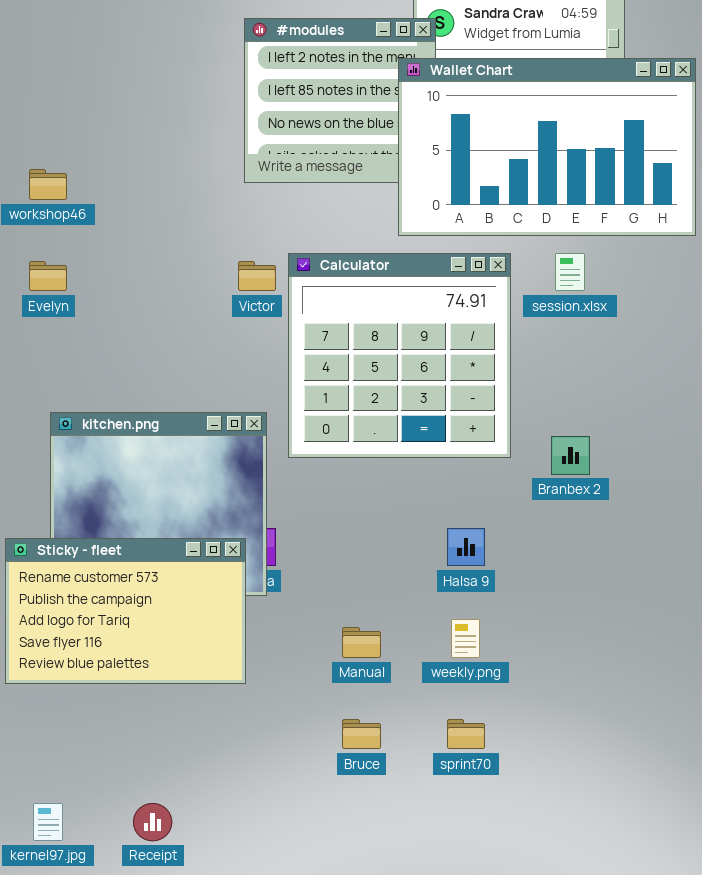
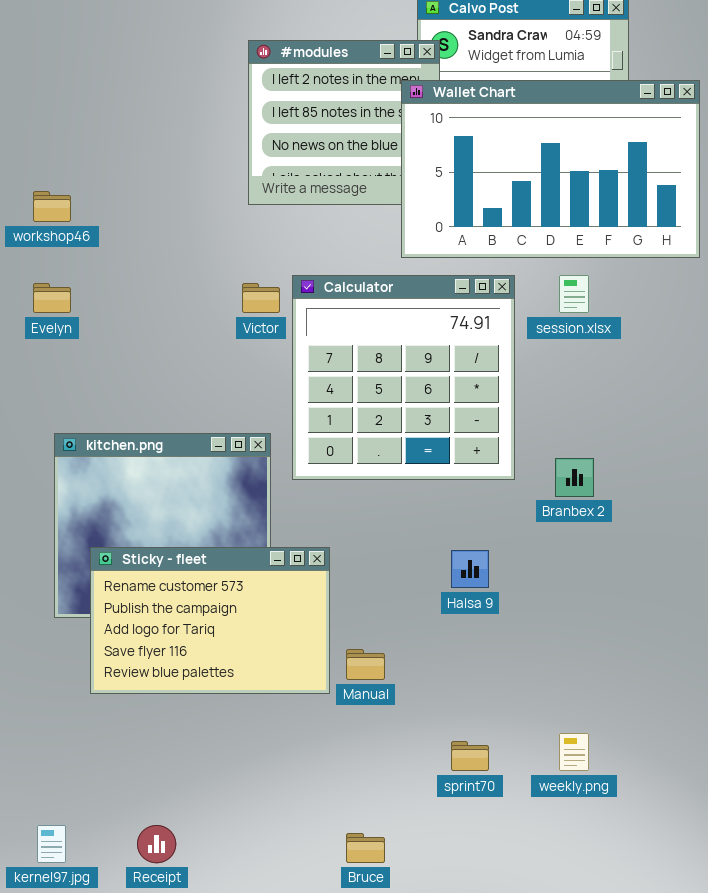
Sticky - fleet: [5,538,246,684] -> [90,547,330,694], moved
weekly.png: [451,619,480,658] -> [559,733,589,771], moved
Bruce: [342,719,381,749] -> [346,833,385,863], moved

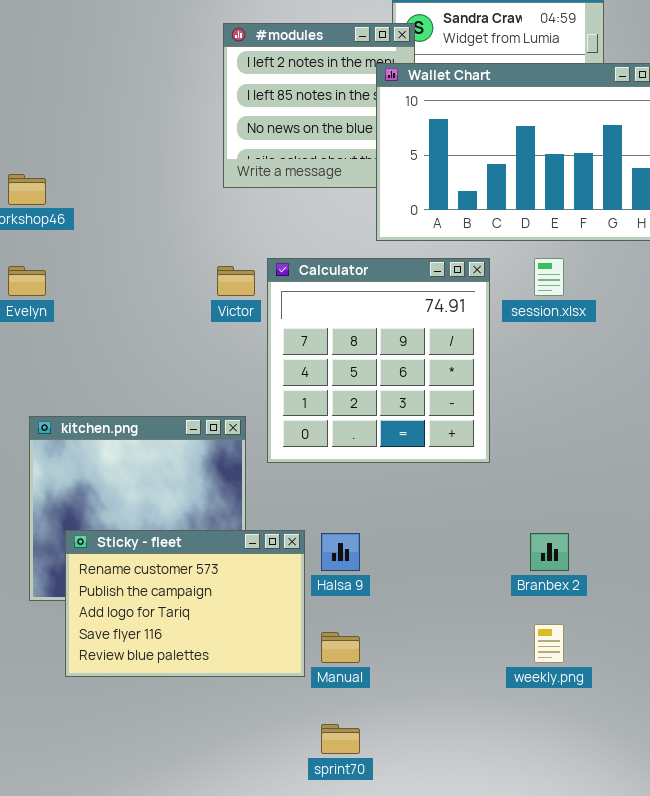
Branbex 2: [555,458,594,497] -> [530,533,569,571], moved
Halsa 9: [451,550,489,588] -> [321,533,360,571], moved
weekly.png: [559,733,589,771] -> [534,624,564,663], moved
sprint70: [451,741,489,771] -> [321,724,360,754], moved

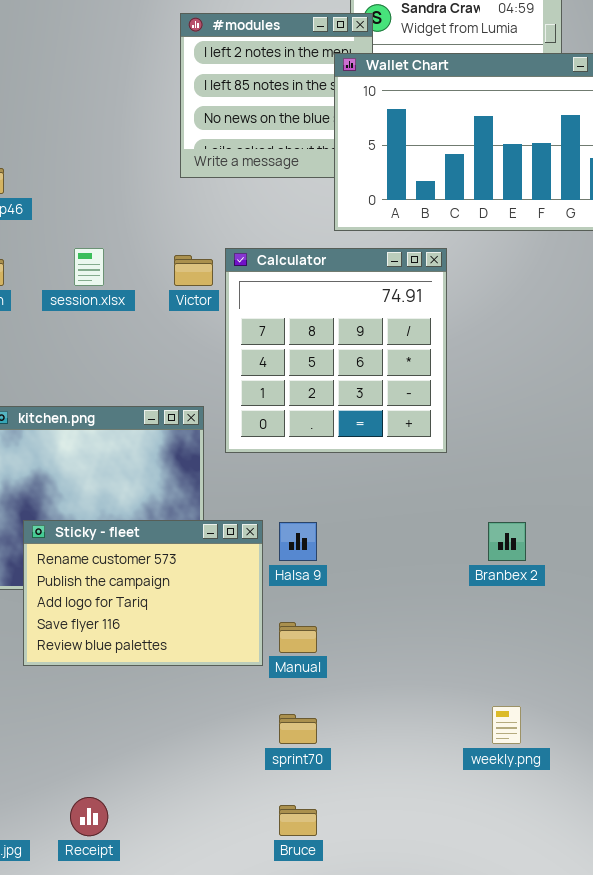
session.xlsx: [534,258,564,296] -> [74,248,104,286], moved
weekly.png: [534,624,564,663] -> [492,706,521,744], moved

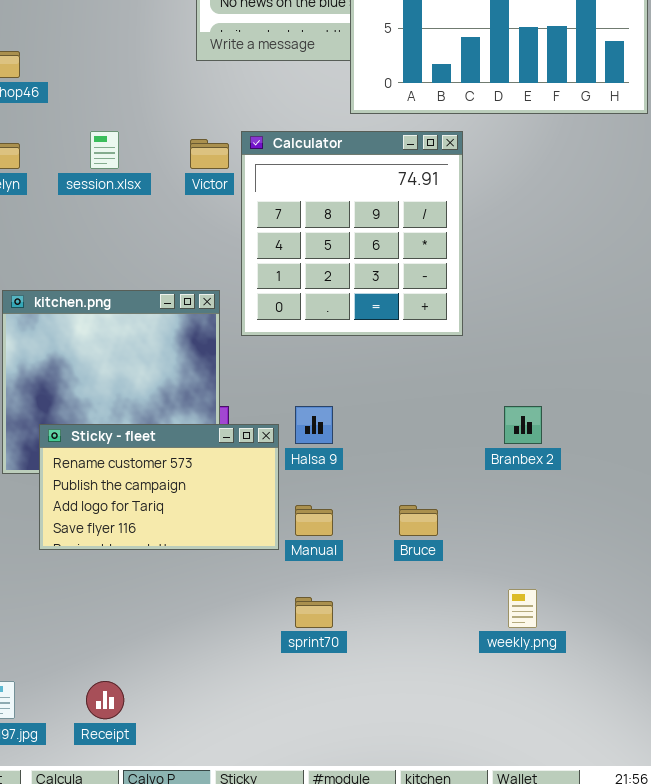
Sticky - fleet: [23,520,263,666] -> [39,424,279,550], resized
Bruce: [279,805,317,836] -> [399,505,438,536], moved

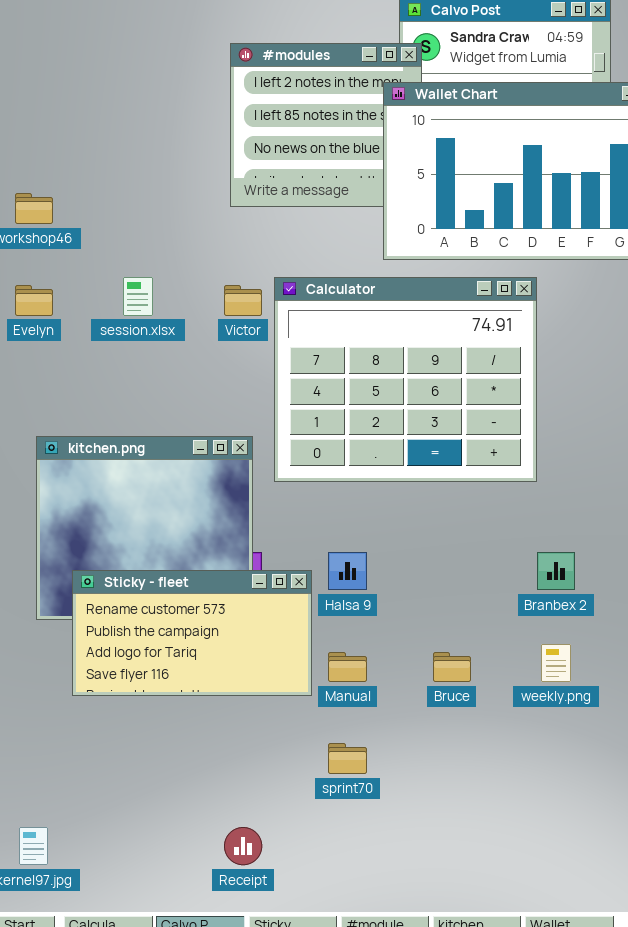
Calculator: [241,131,463,336] -> [274,277,537,482], resized
weekly.png: [508,589,537,628] -> [541,644,571,682], moved
Receipt: [86,681,124,719] -> [224,827,262,865], moved

